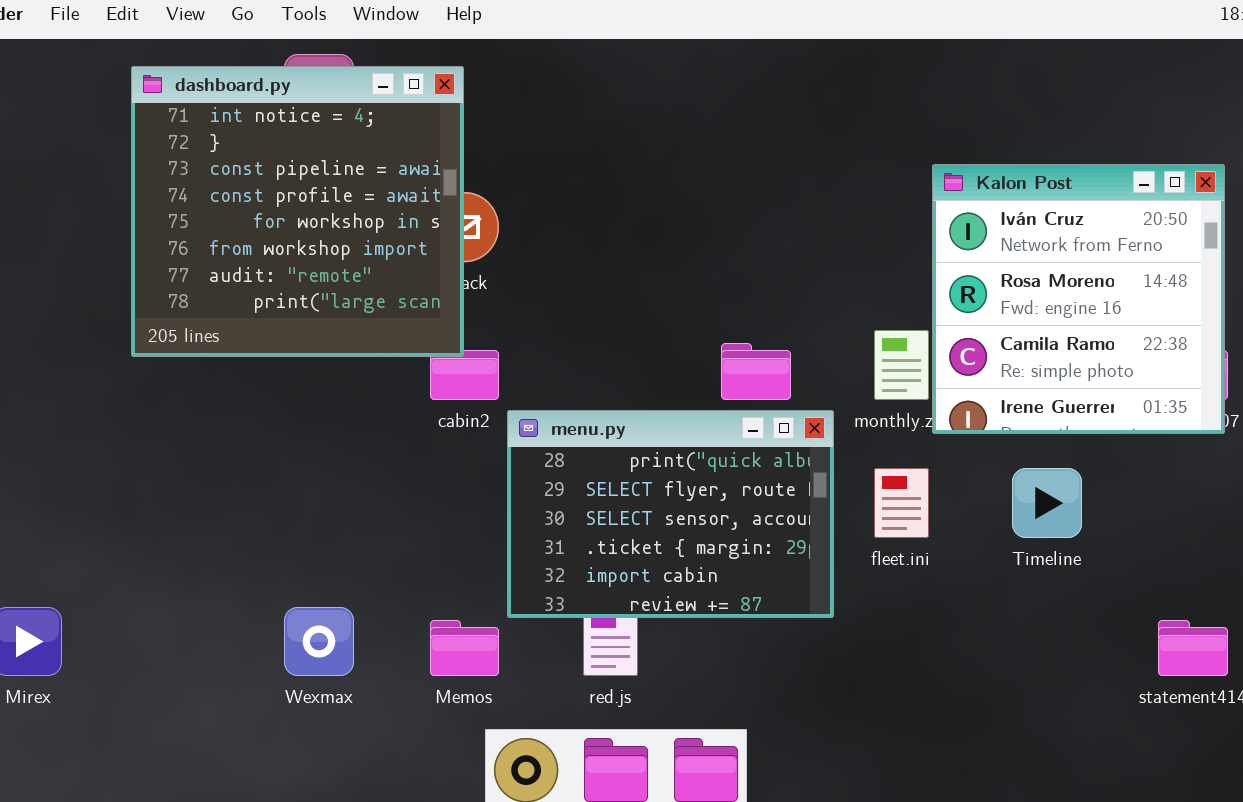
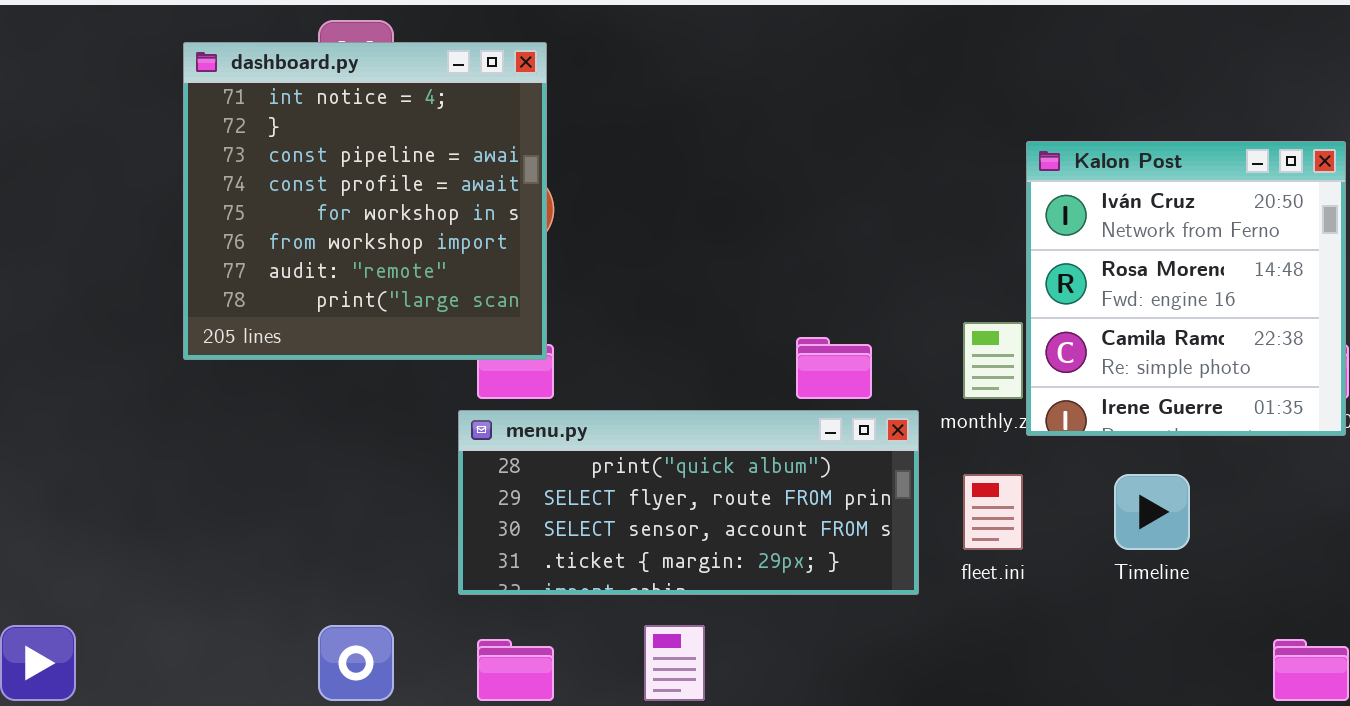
dashboard.py: [131,66,464,357] -> [183,42,547,360], moved
menu.py: [507,410,834,618] -> [458,410,919,595], resized

